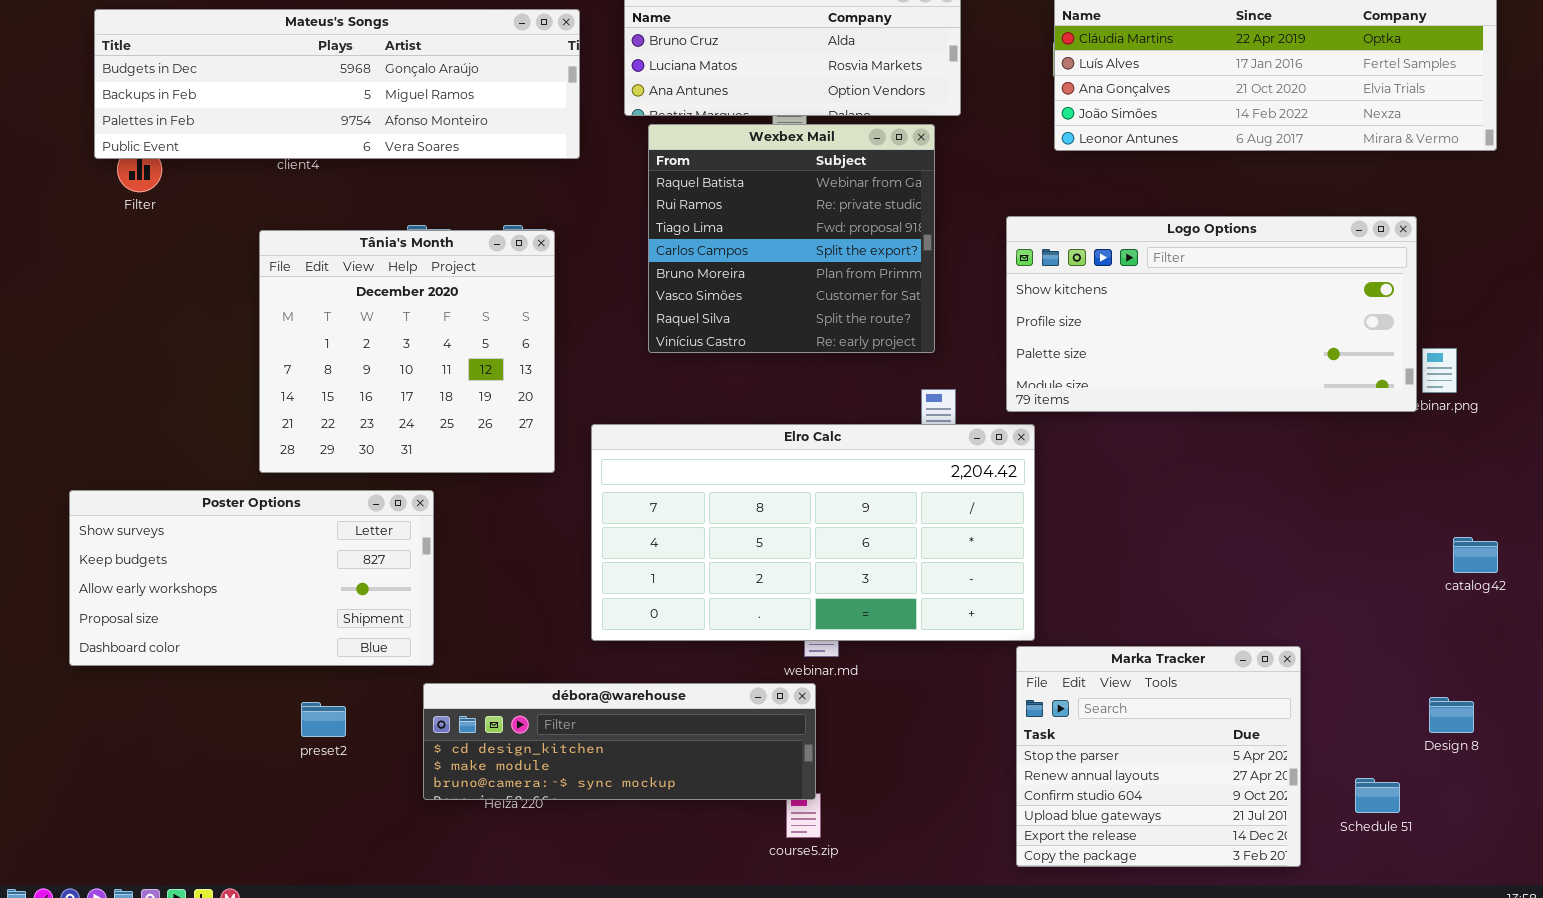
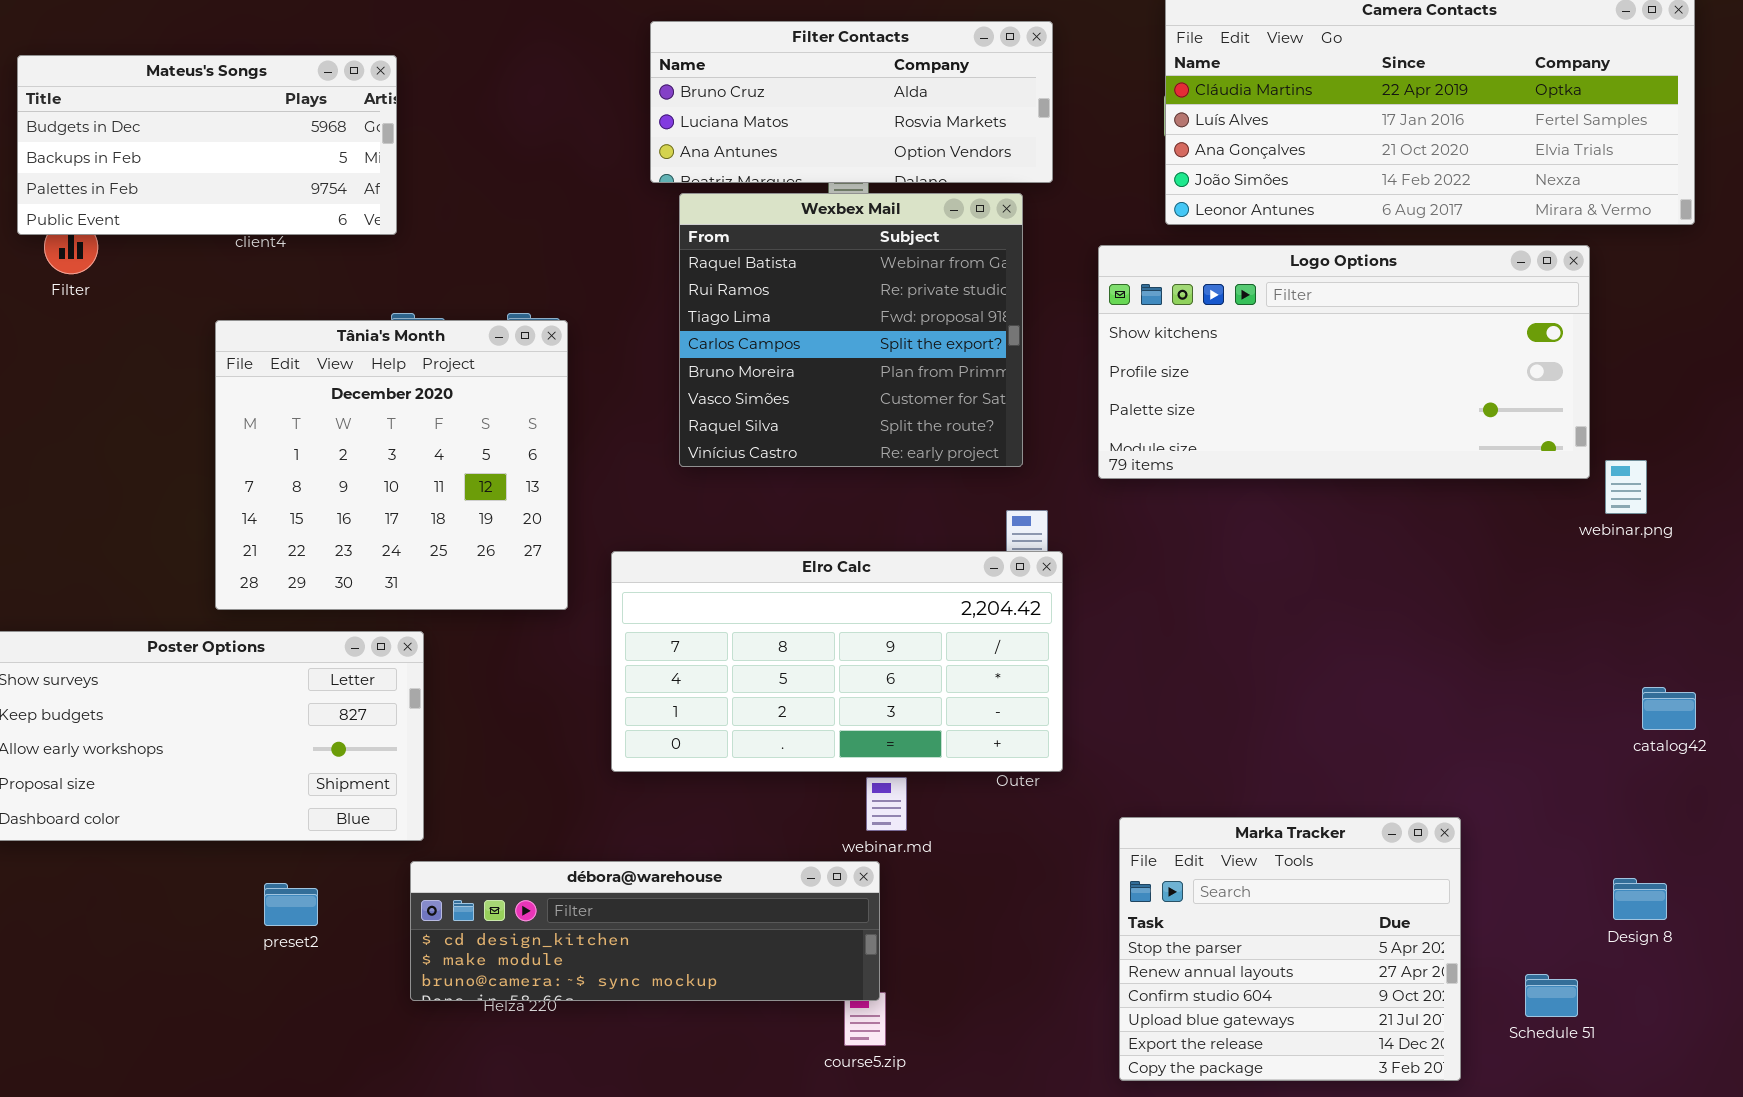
Mateus's Songs: [94,9,580,159] -> [17,55,397,235], resized
Logo Options: [1006,216,1417,412] -> [1098,245,1590,479], moved
Elro Calc: [591,424,1035,641] -> [611,551,1063,772], resized

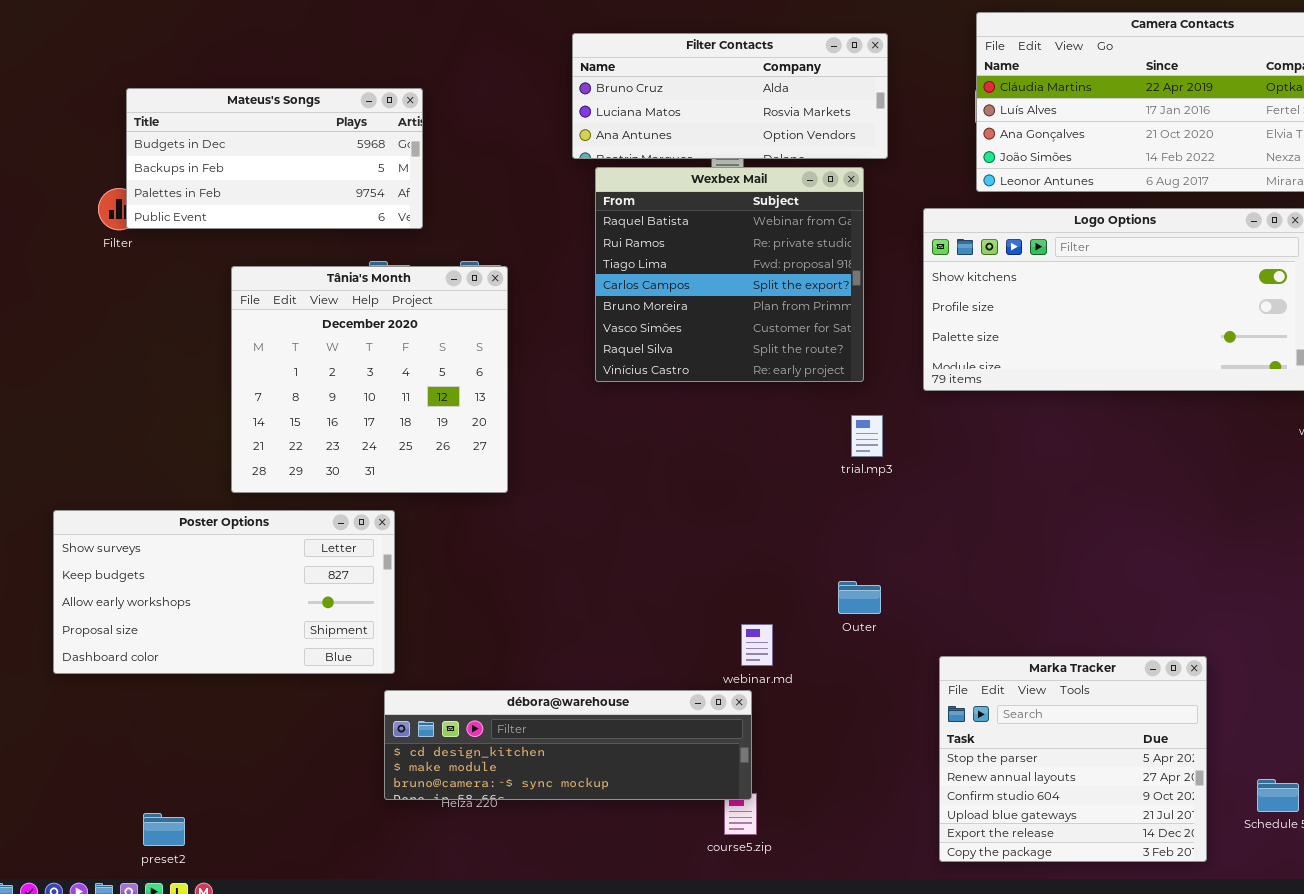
Mateus's Songs: [17,55,397,235] -> [126,88,423,229], moved
Elro Calc: [611,551,1063,772] -> none, closed
preset2: [264,883,318,926] -> [143,813,185,846], moved

